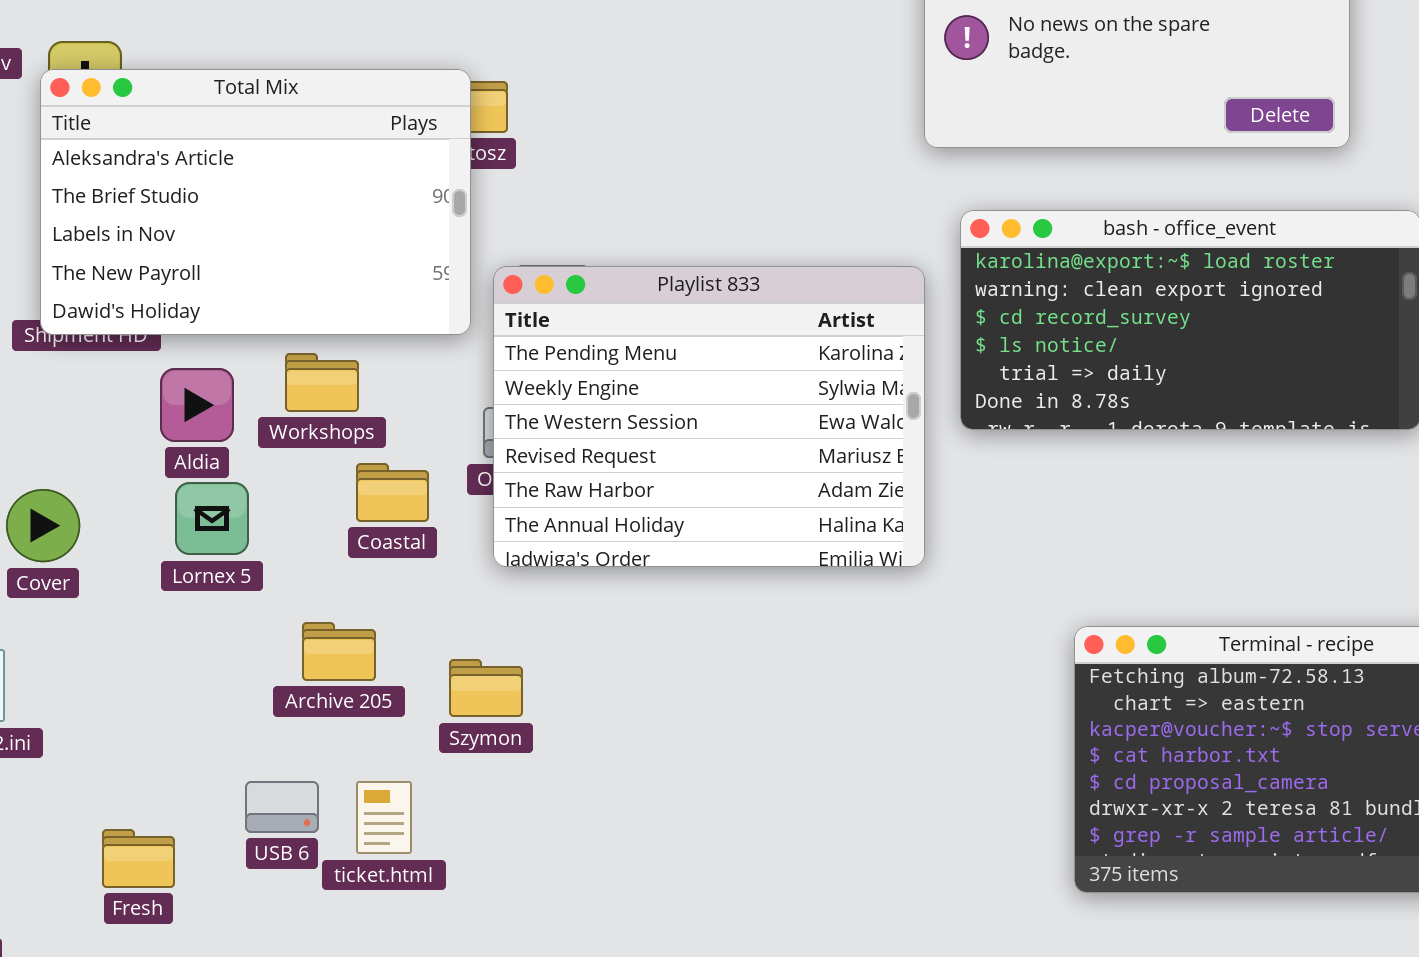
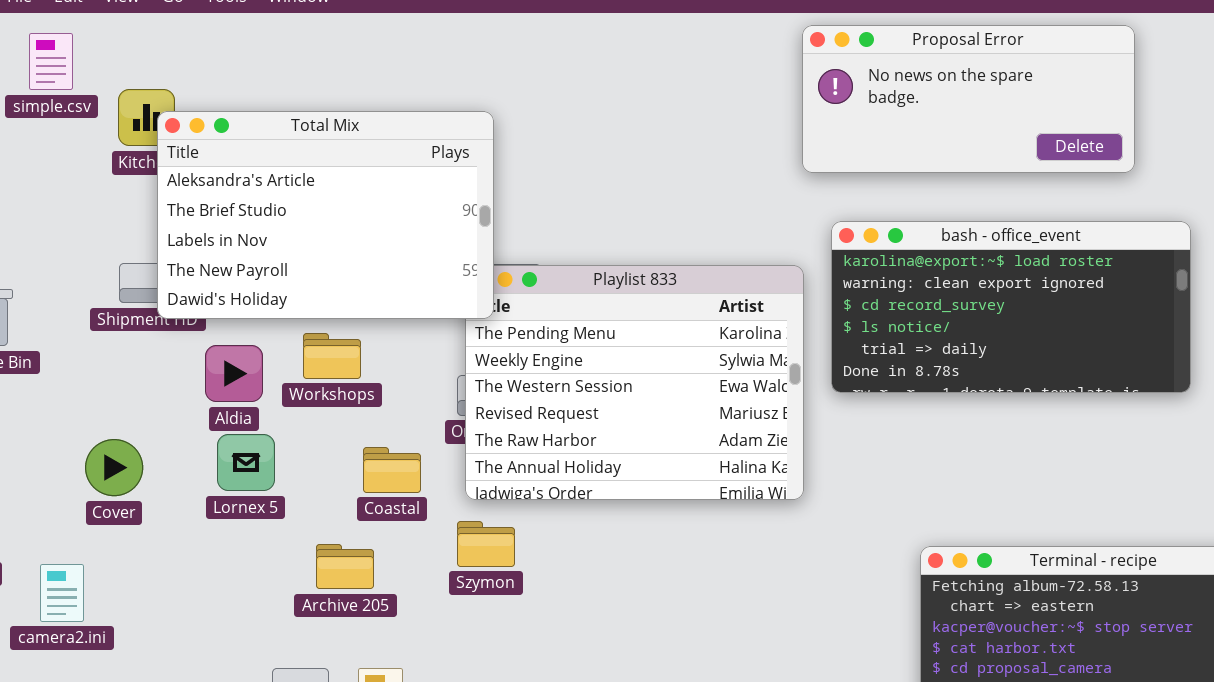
Total Mix: [40,69,471,335] -> [157,111,494,319], moved
Coastal: [356,463,429,522] -> [363,447,421,493], moved
Szymon: [449,659,523,717] -> [457,521,515,567], moved

